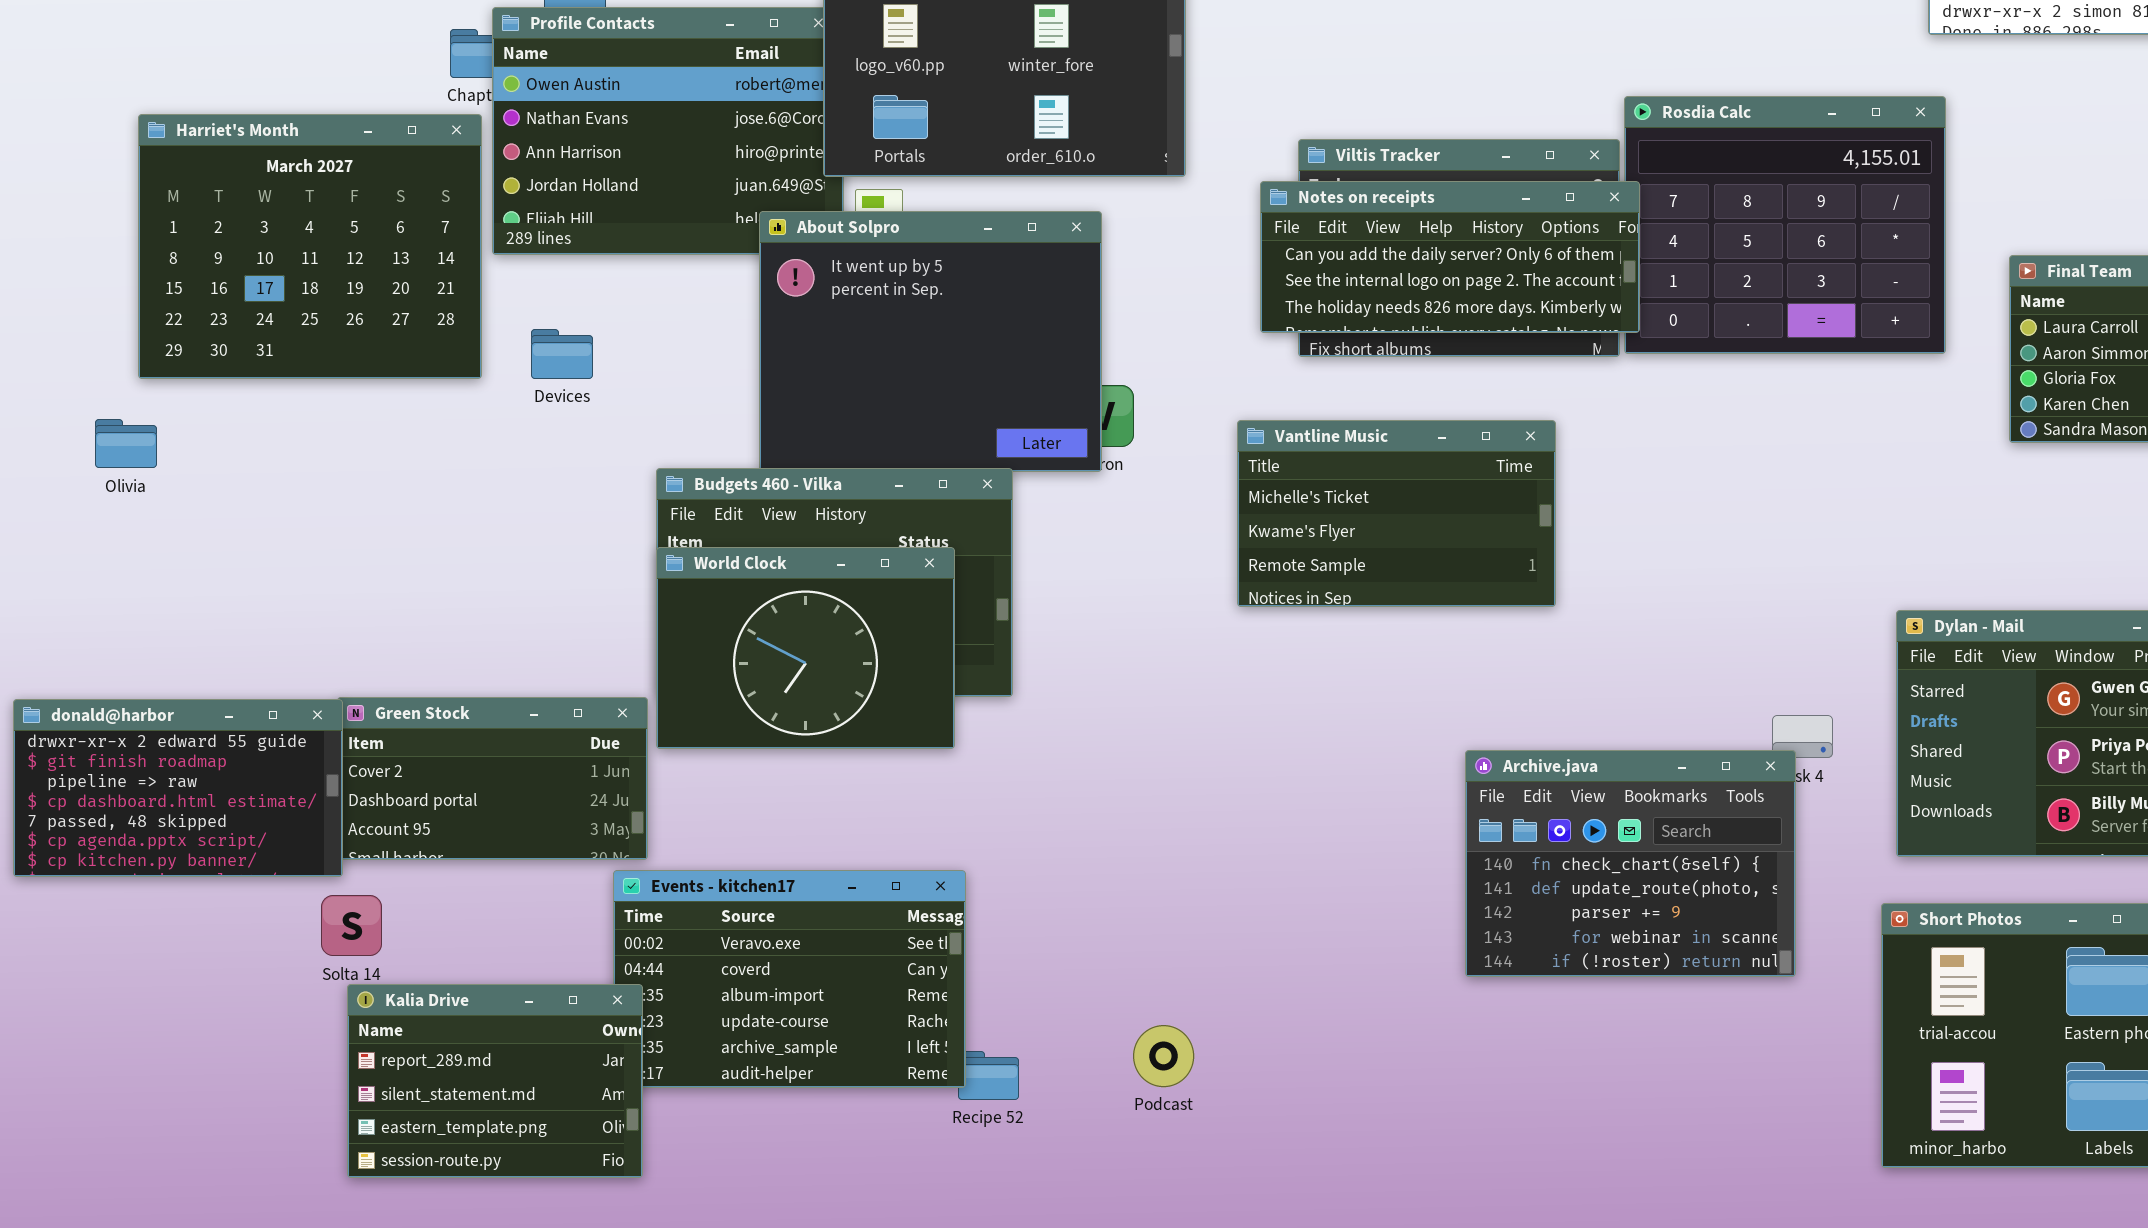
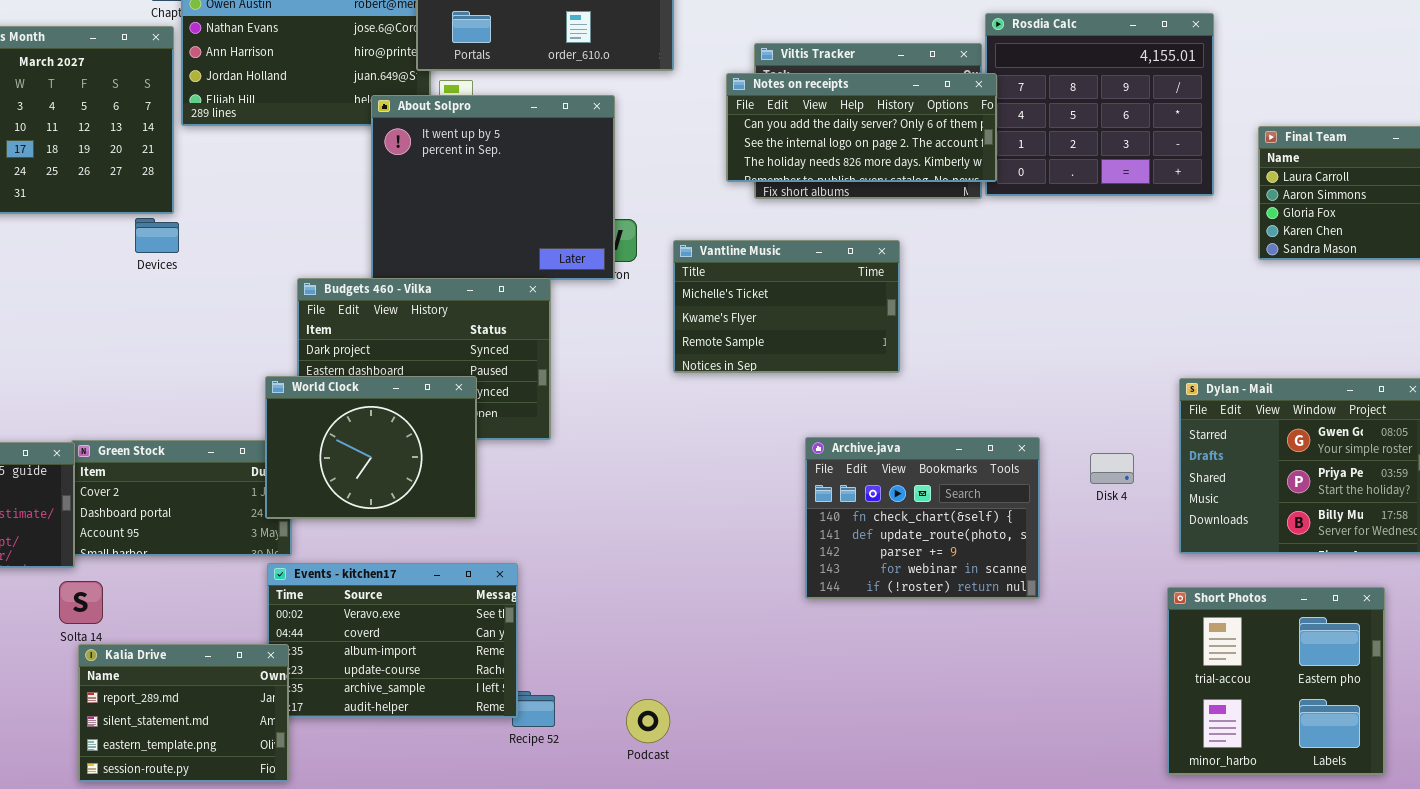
Devices: [531,329,593,379] -> [135,218,179,253], moved
Vantline Music: [1237,420,1556,607] -> [673,240,900,373], moved
World Clock: [656,547,955,749] -> [265,376,477,519], moved
Archive.java: [1465,750,1796,977] -> [805,437,1040,599], moved
Podcast: [1133,1025,1194,1087] -> [626,699,670,743], moved

